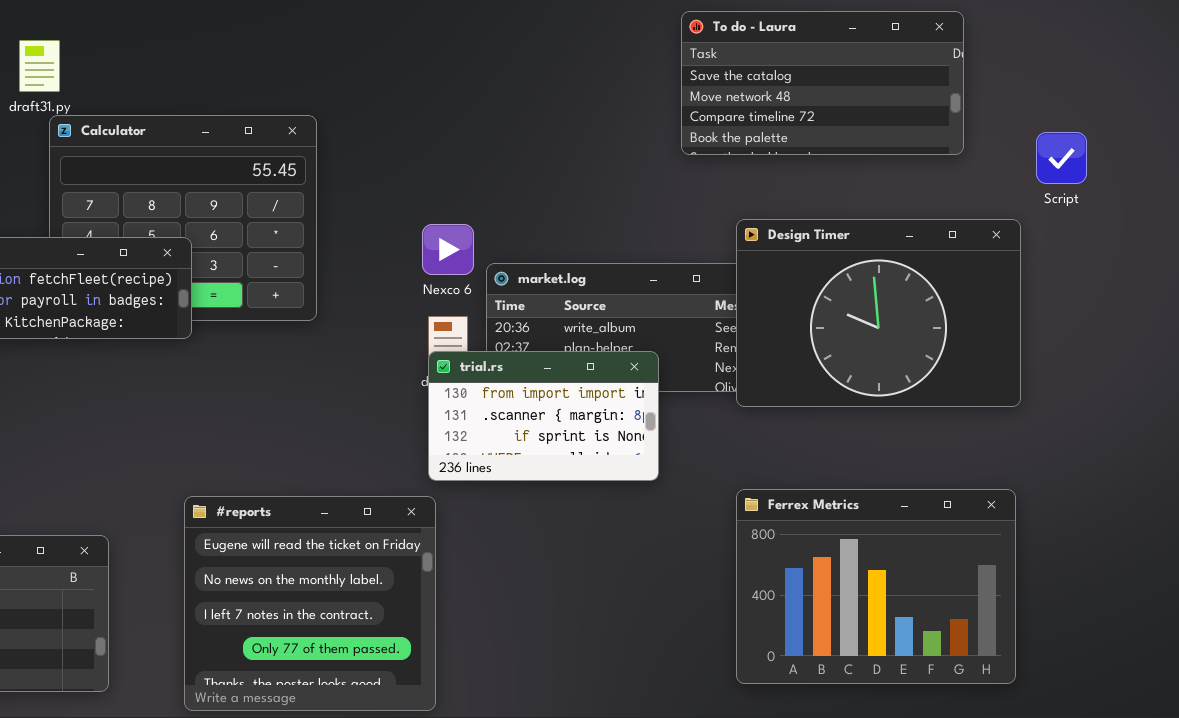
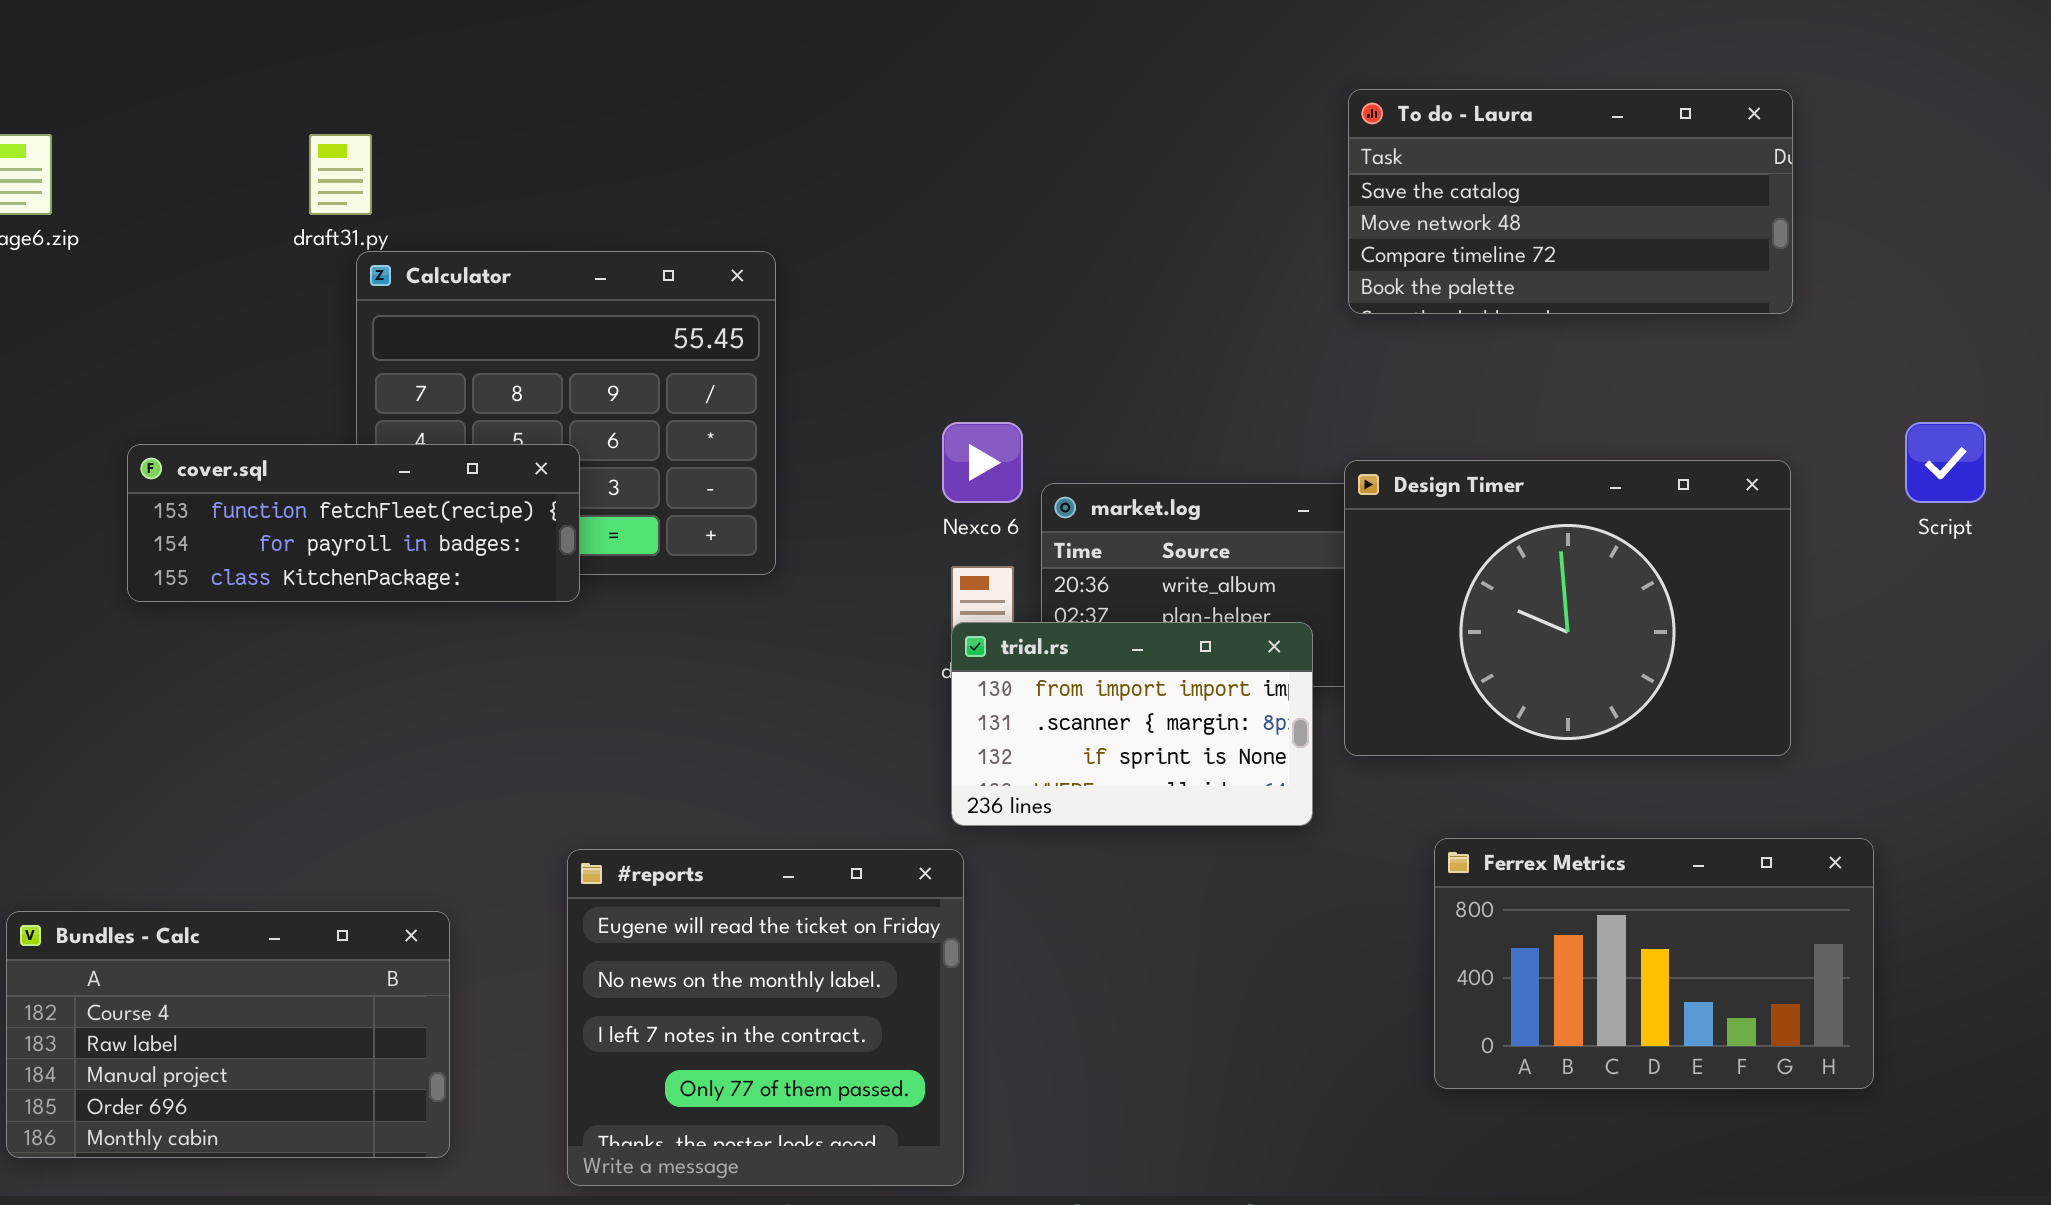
Script: [1036,132,1087,184] -> [1905,422,1986,503], moved
Design Timer: [736,219,1021,407] -> [1344,460,1791,756], moved
Ferrex Metrics: [736,489,1016,684] -> [1434,838,1874,1089], resized

